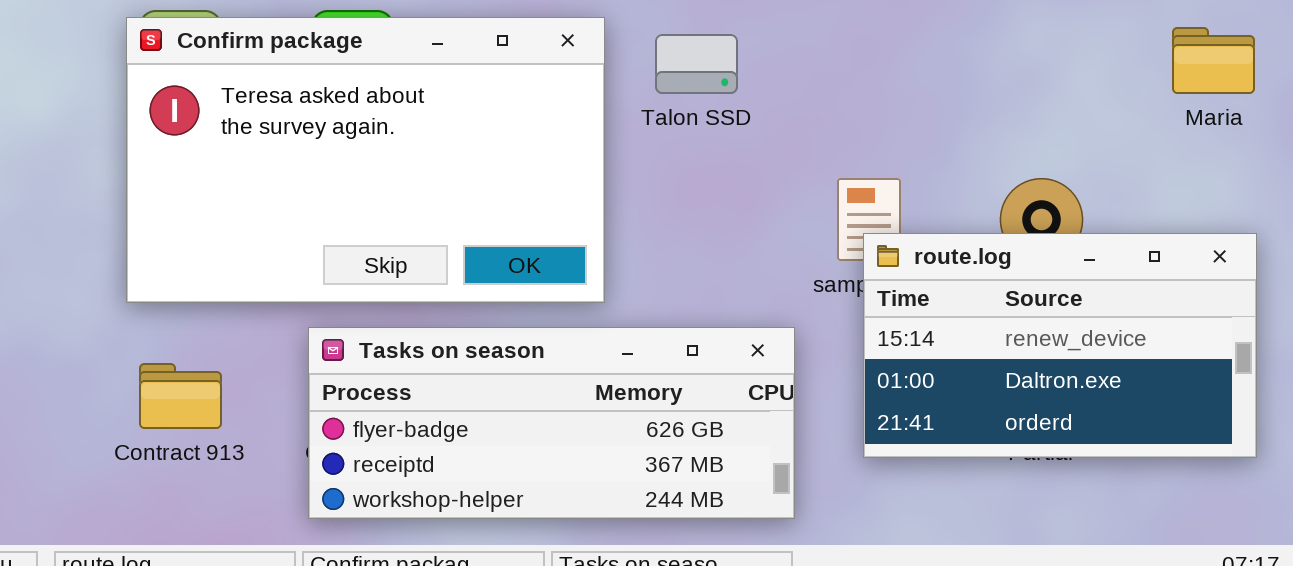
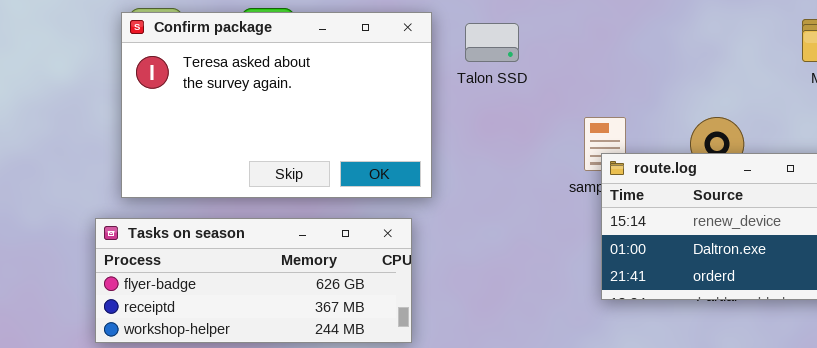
Tasks on season: [308,327,795,519] -> [95,218,412,343], moved

